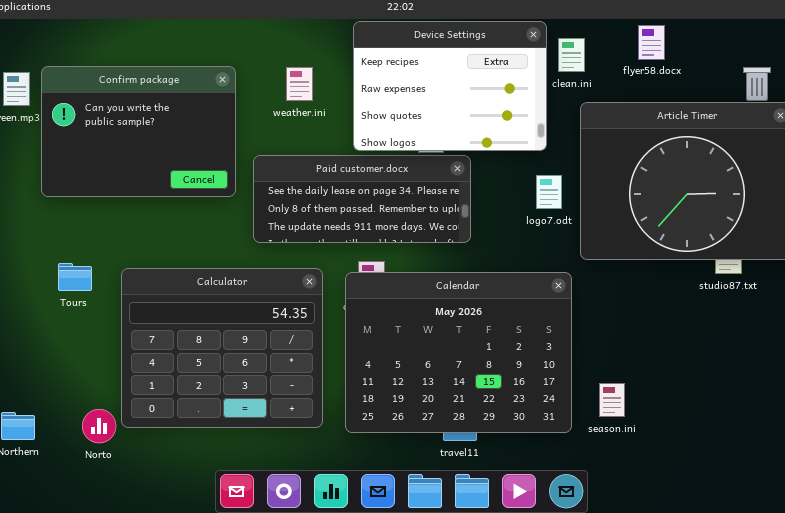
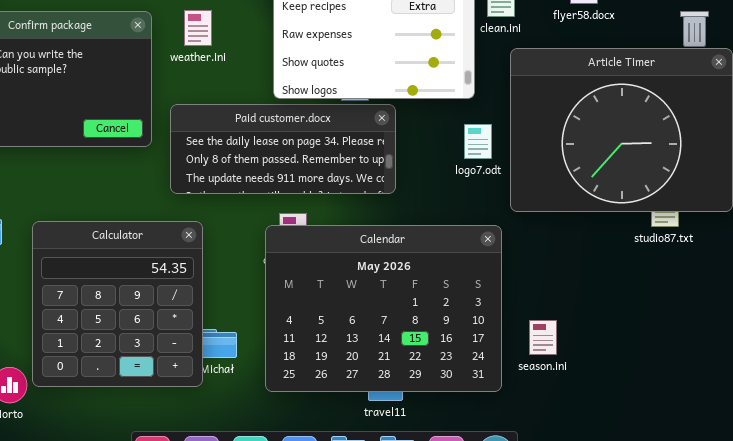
weather.ini: [286,67,313,101] -> [184,10,212,46], moved
Calculator: [121,268,323,428] -> [32,221,203,387], resized
season.ini: [599,383,625,417] -> [529,320,557,355], moved

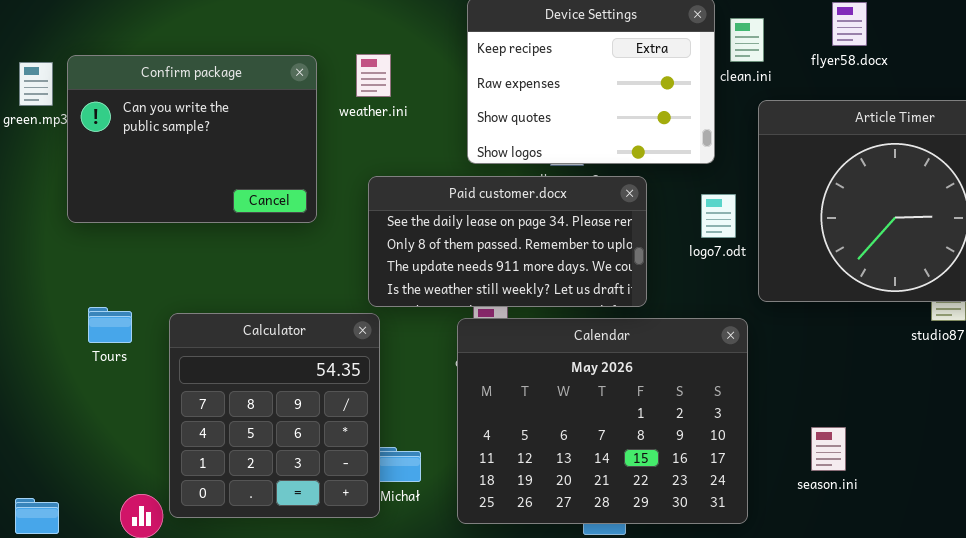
Paid customer.docx: [170,104,396,194] -> [368,176,647,307], moved, resized
season.ini: [529,320,557,355] -> [811,427,846,471], moved

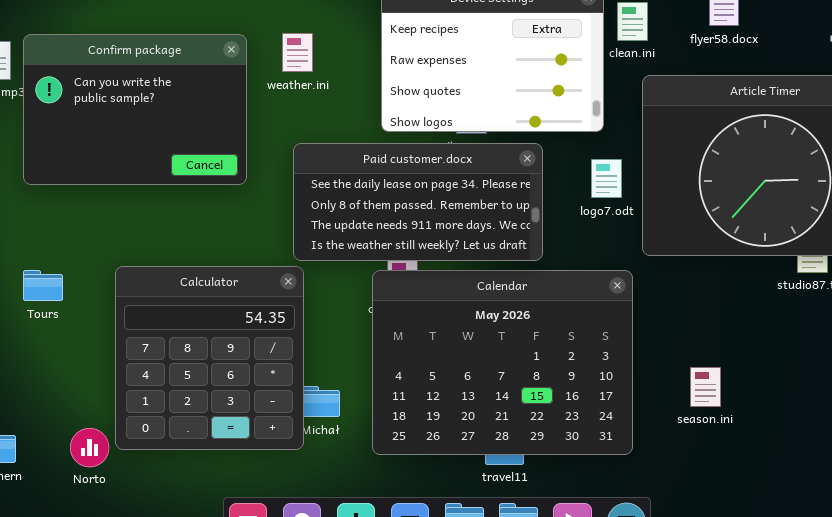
Tours: [88,307,132,343] -> [23,270,63,301], moved

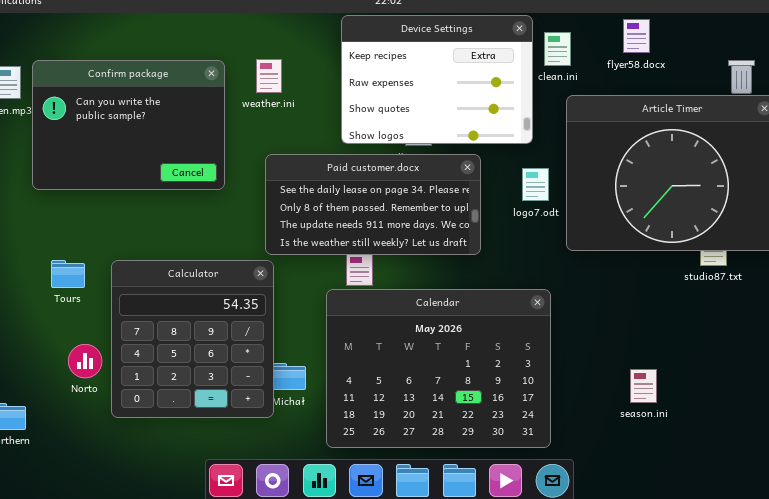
Tours: [23,270,63,301] -> [51,260,85,288], moved
Calendar: [372,270,633,455] -> [326,289,551,448], moved
season.ini: [690,367,721,407] -> [630,369,657,403], moved
Norto: [70,428,109,467] -> [68,344,102,378], moved

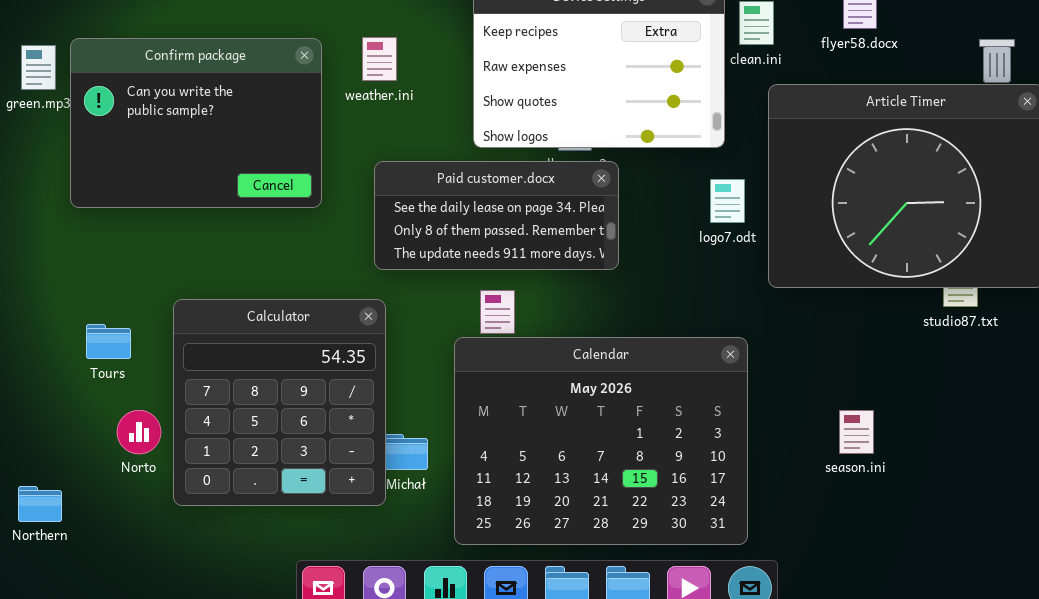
Paid customer.docx: [265,154,481,255] -> [374,161,619,270], resized
Tours: [51,260,85,288] -> [86,324,131,359], moved
season.ini: [630,369,657,403] -> [839,410,874,454], moved

